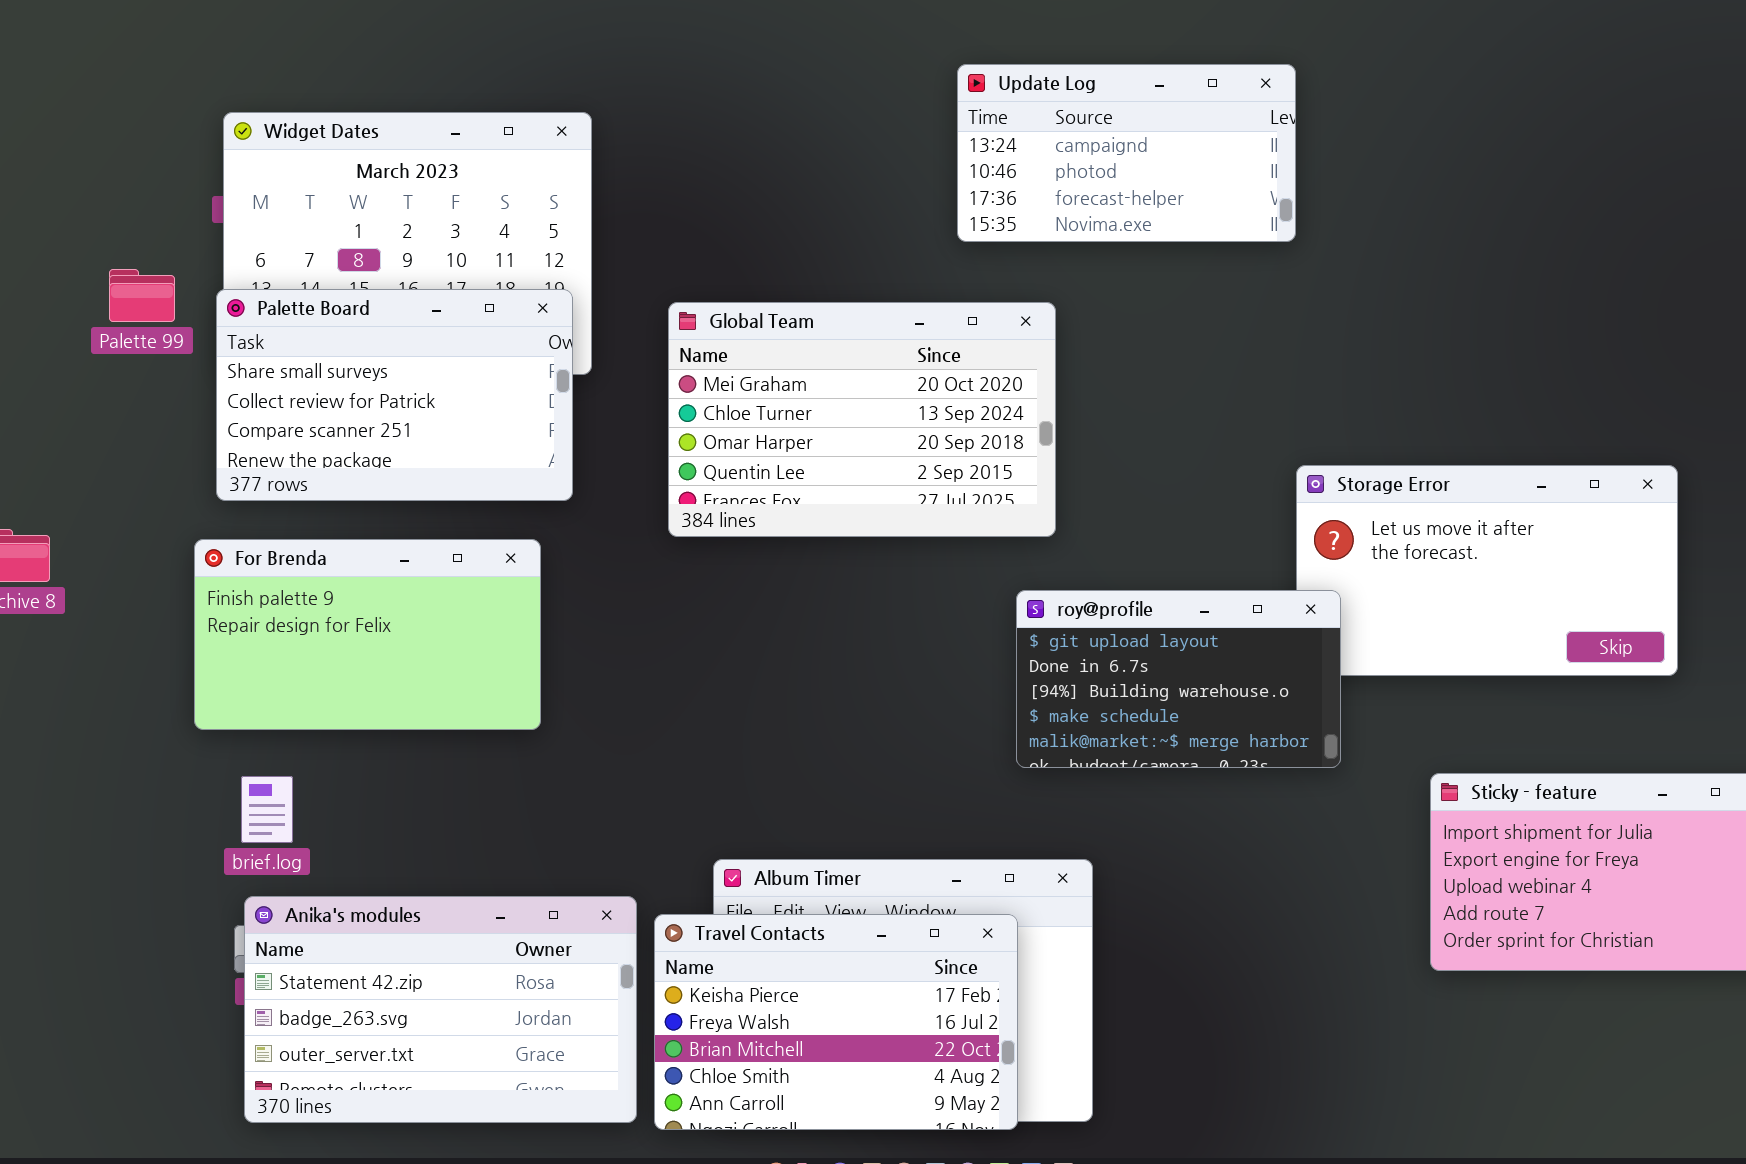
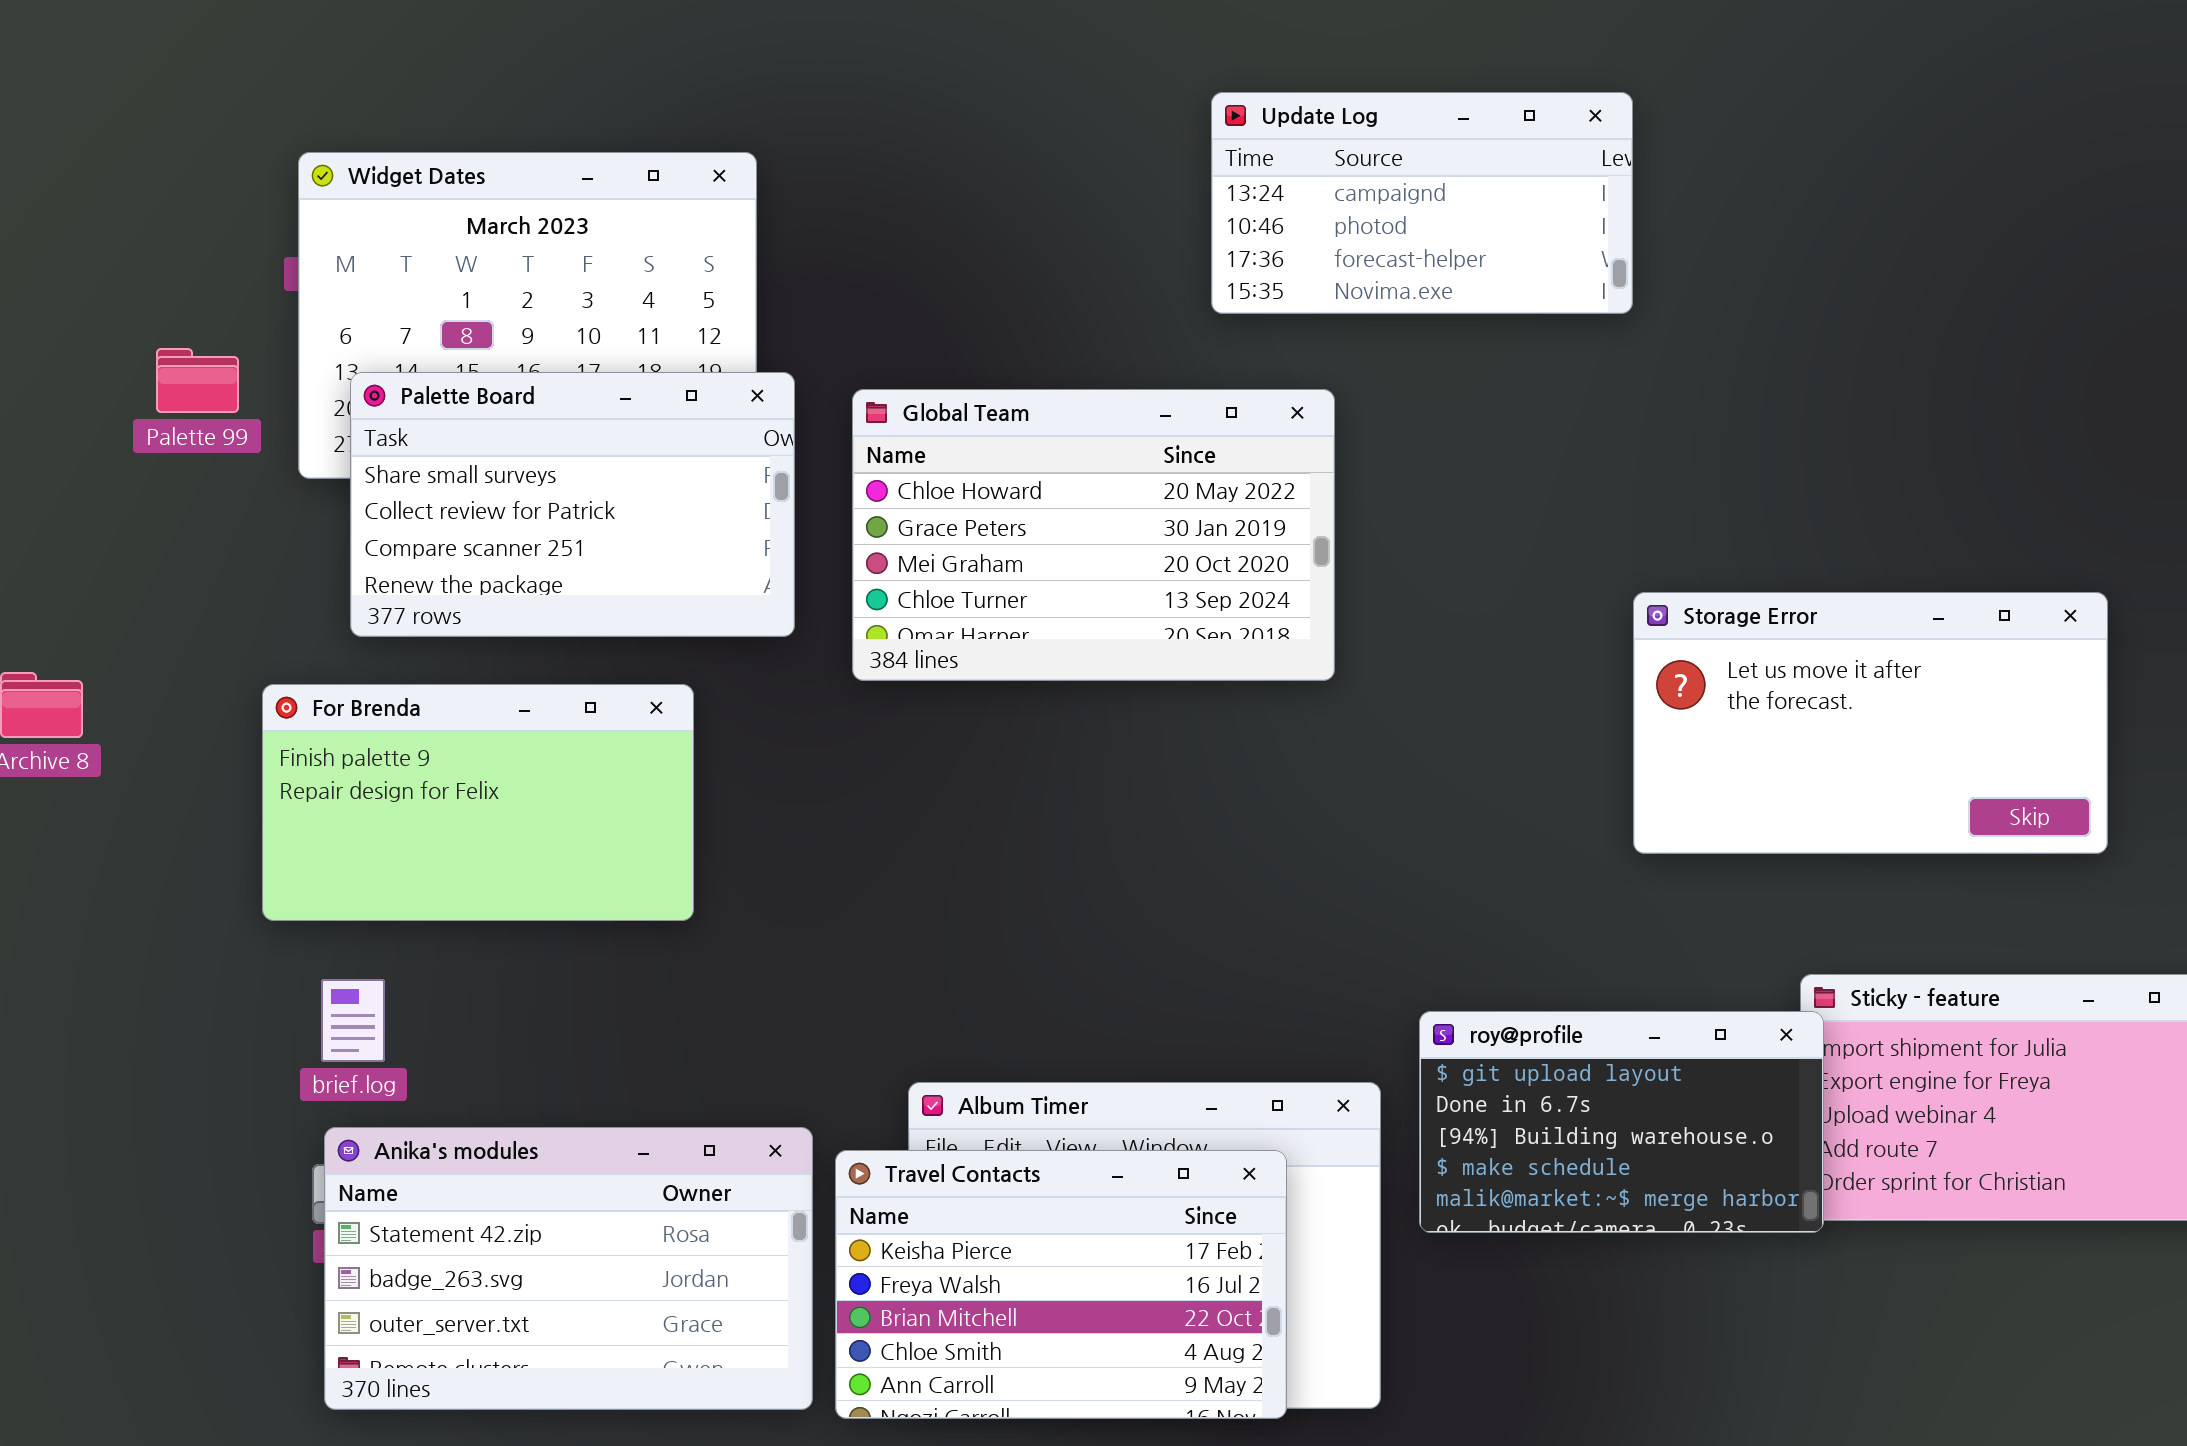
Palette Board: [216,289,573,501] -> [350,372,795,637], moved
Global Team: [668,302,1056,537] -> [852,389,1335,681], scrolled up 2 rows
roy@profile: [1016,590,1341,768] -> [1419,1011,1824,1233], moved

